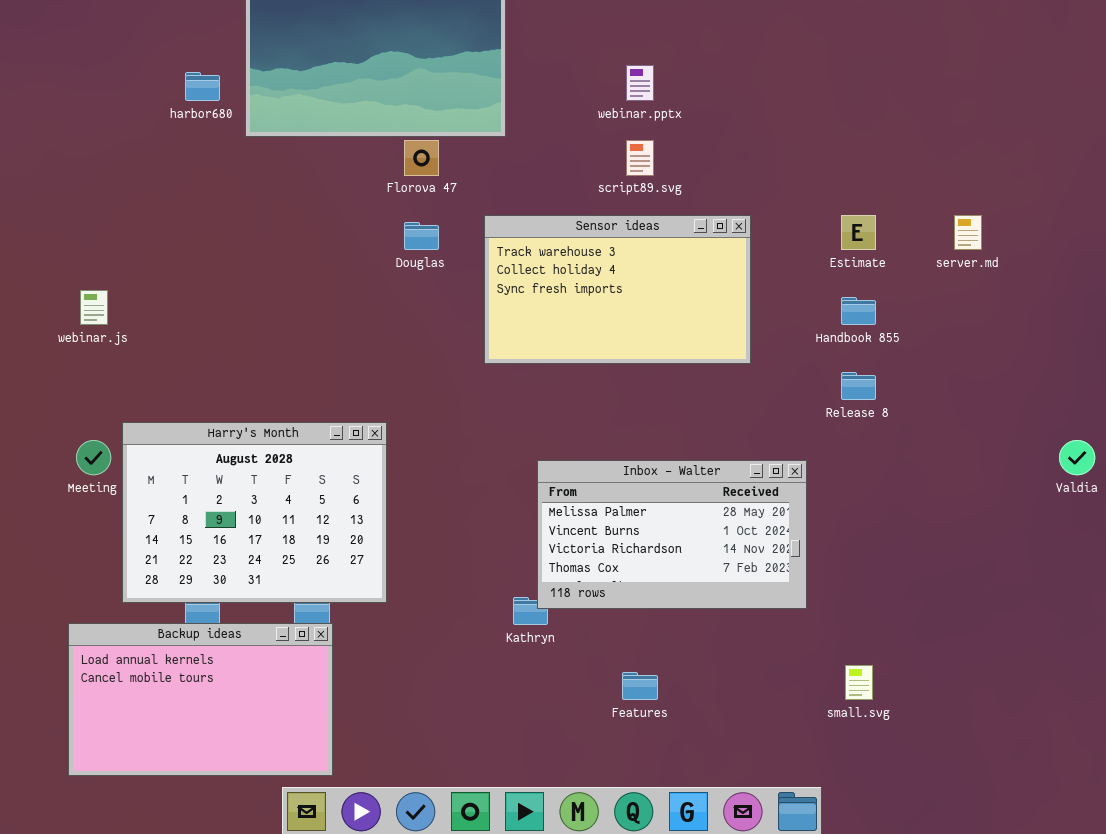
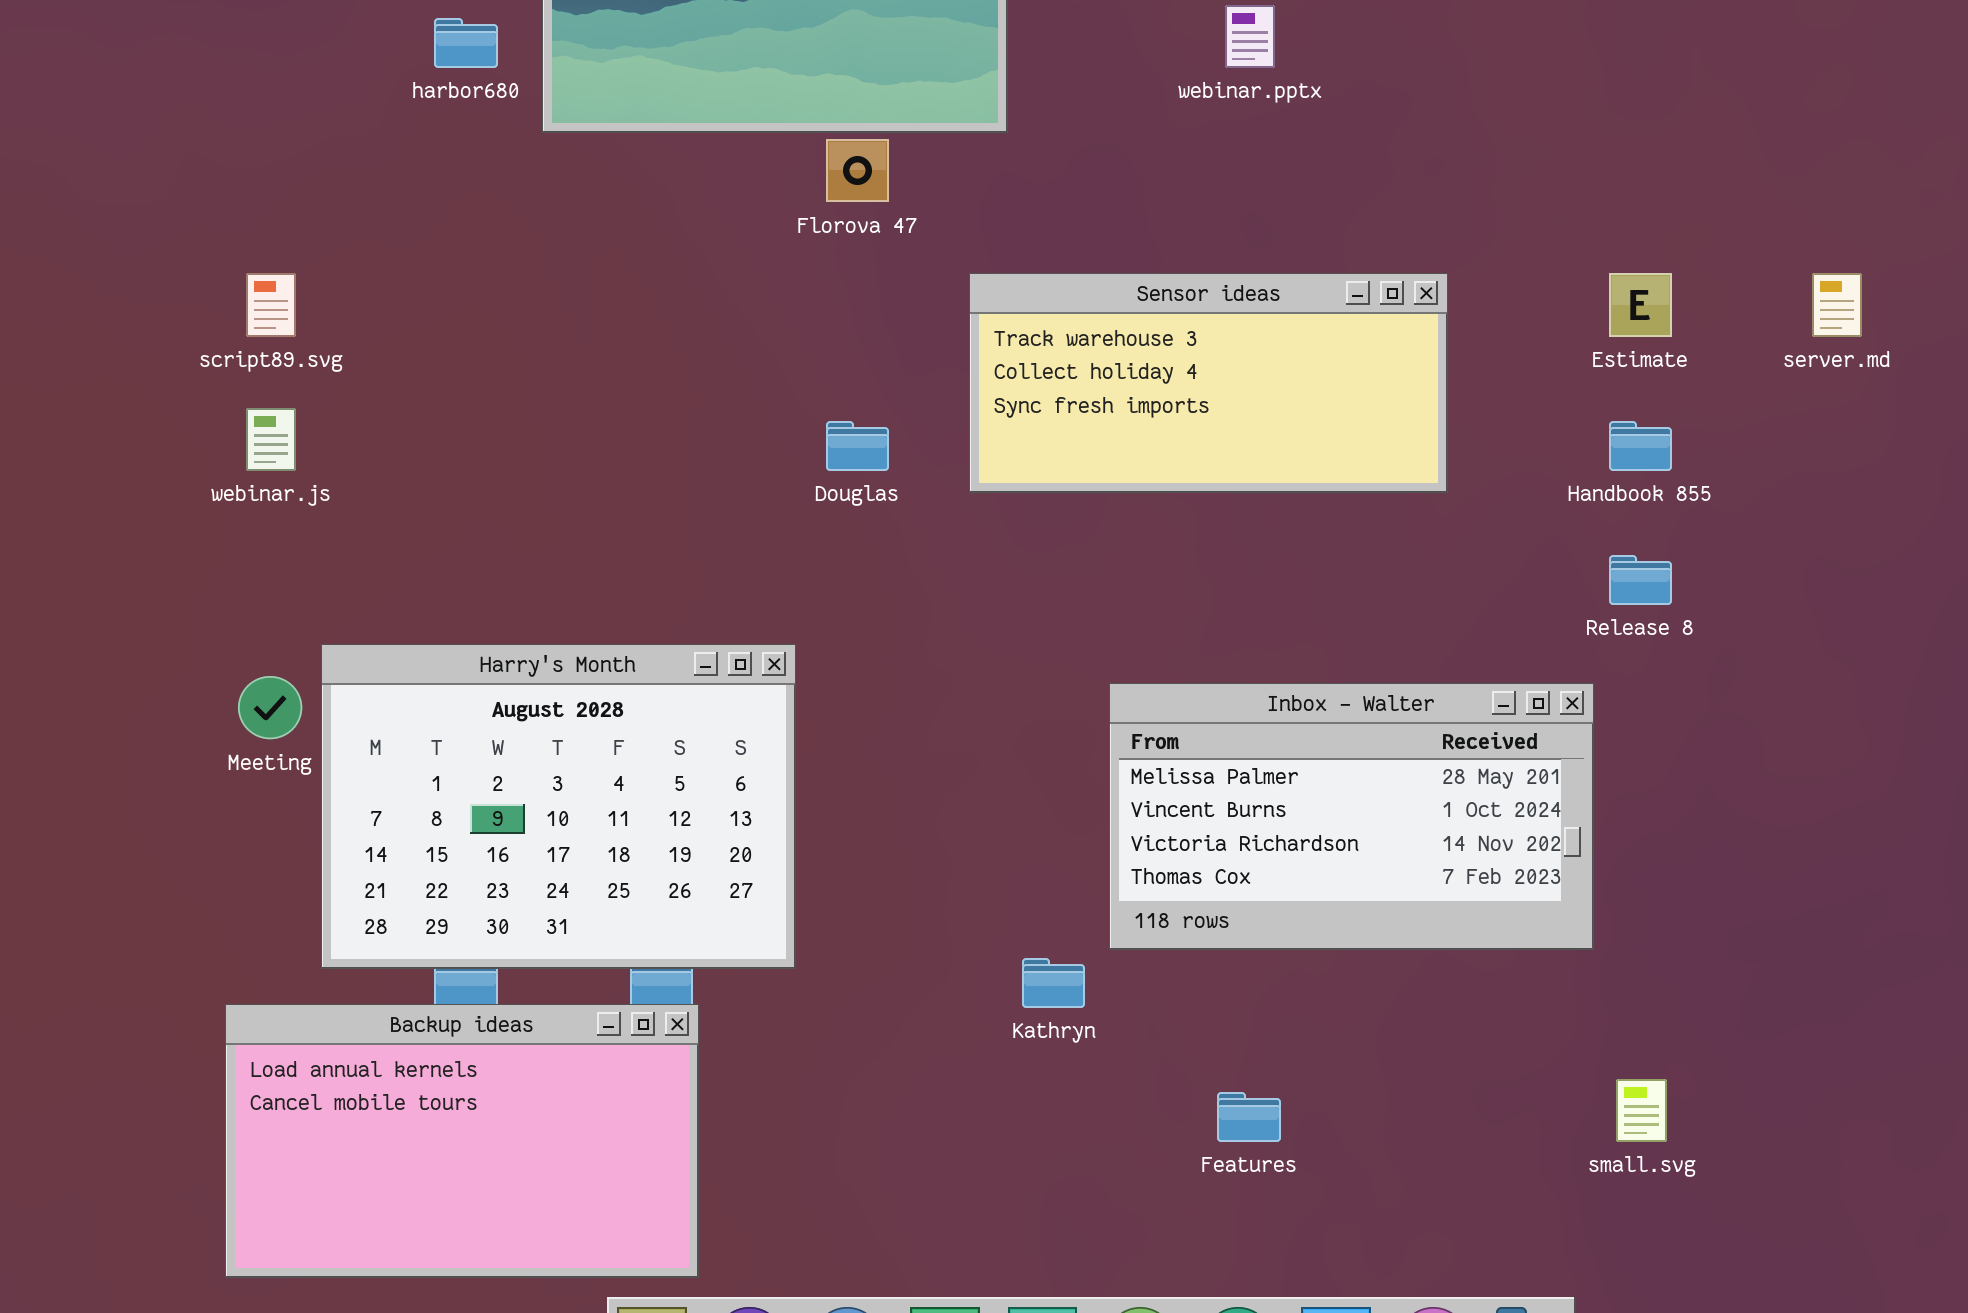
script89.svg: [626,140,654,176] -> [246,273,296,337], moved
Sensor ideas: [484,215,751,364] -> [969,273,1448,493], resized
Douglas: [404,222,439,250] -> [826,421,889,471], moved
Inbox - Walter: [537,460,807,609] -> [1109,683,1594,950], moved

